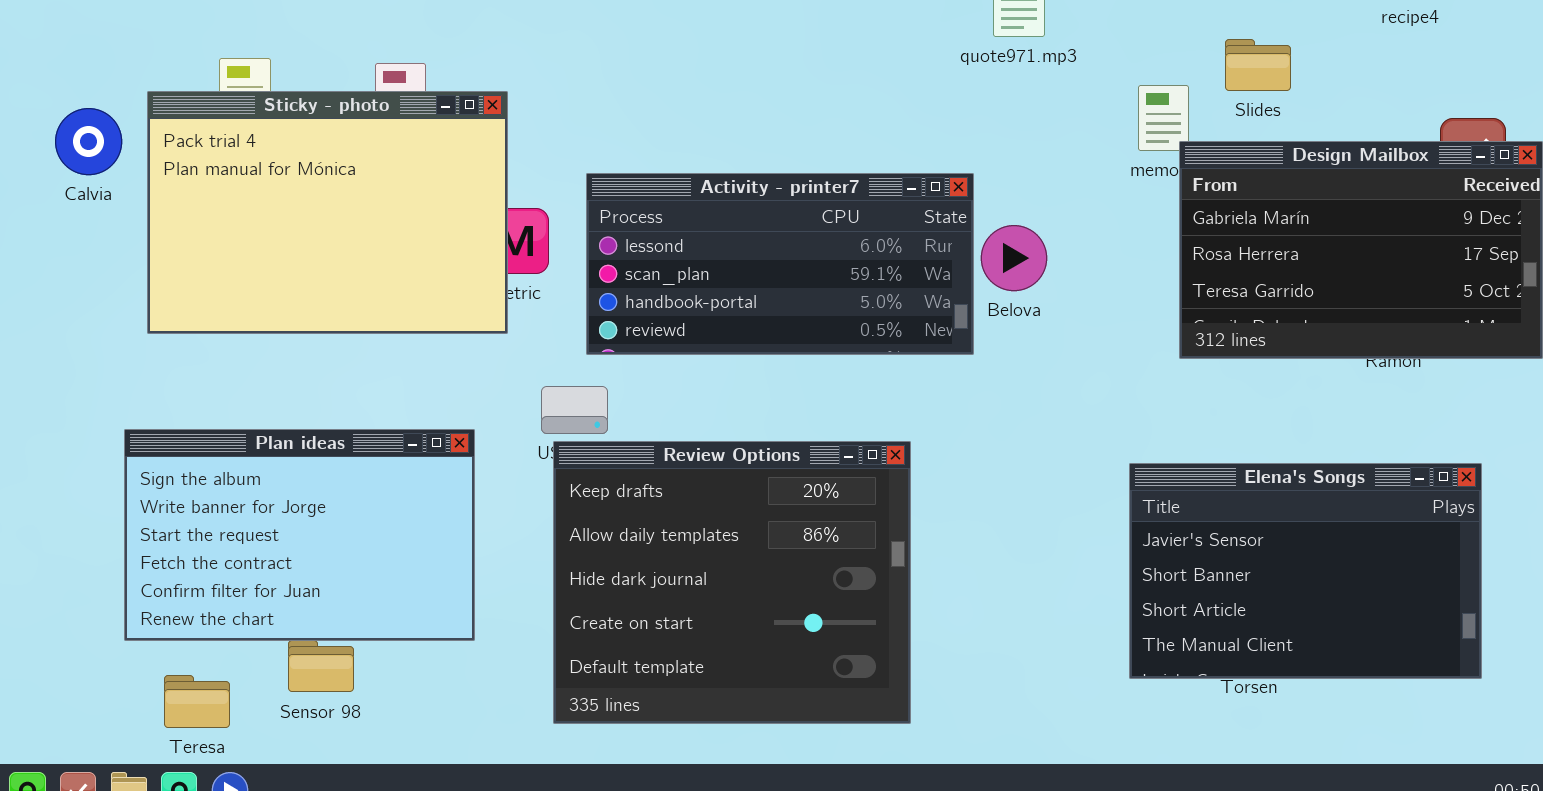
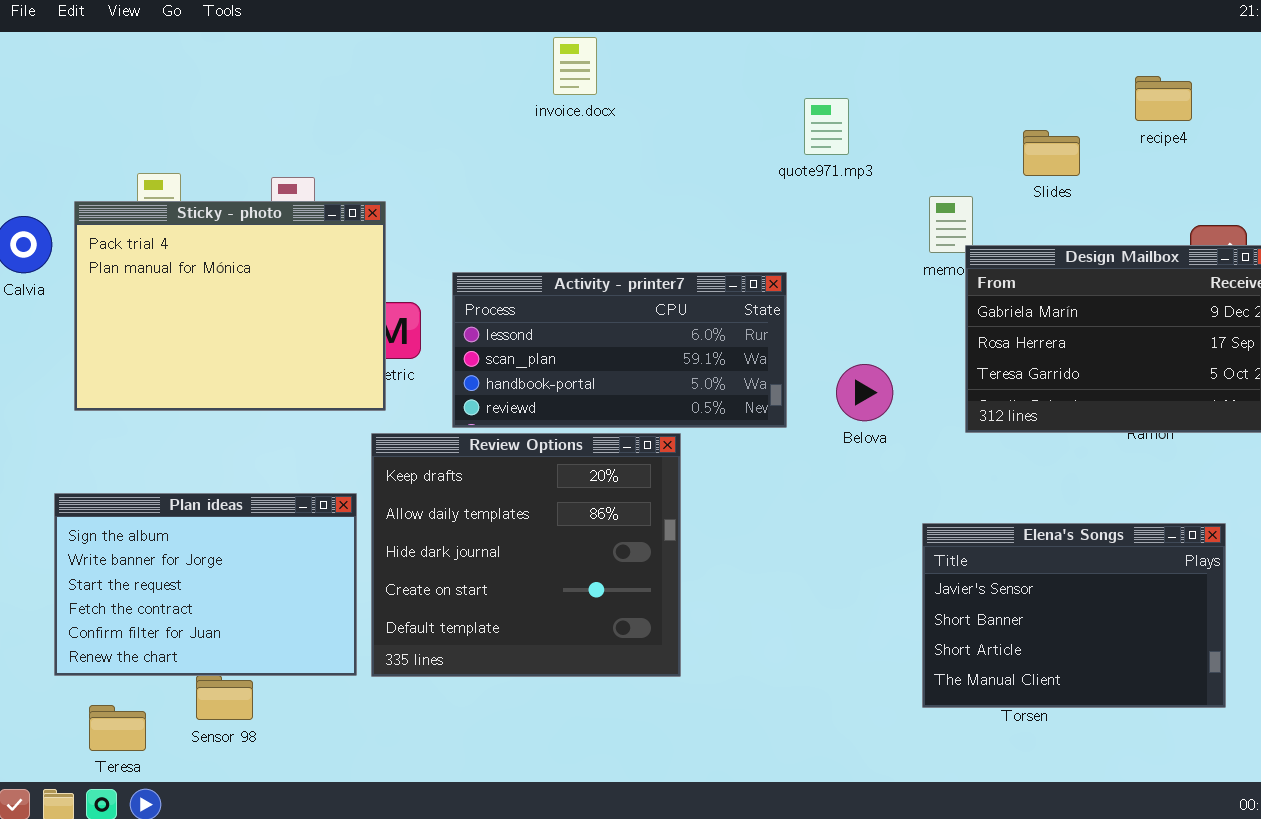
Slides: [1225,39,1291,91] -> [1023,130,1080,176], moved
Belova: [981,225,1047,291] -> [836,364,893,421], moved
Review Options: [553,441,911,724] -> [371,433,681,677], moved

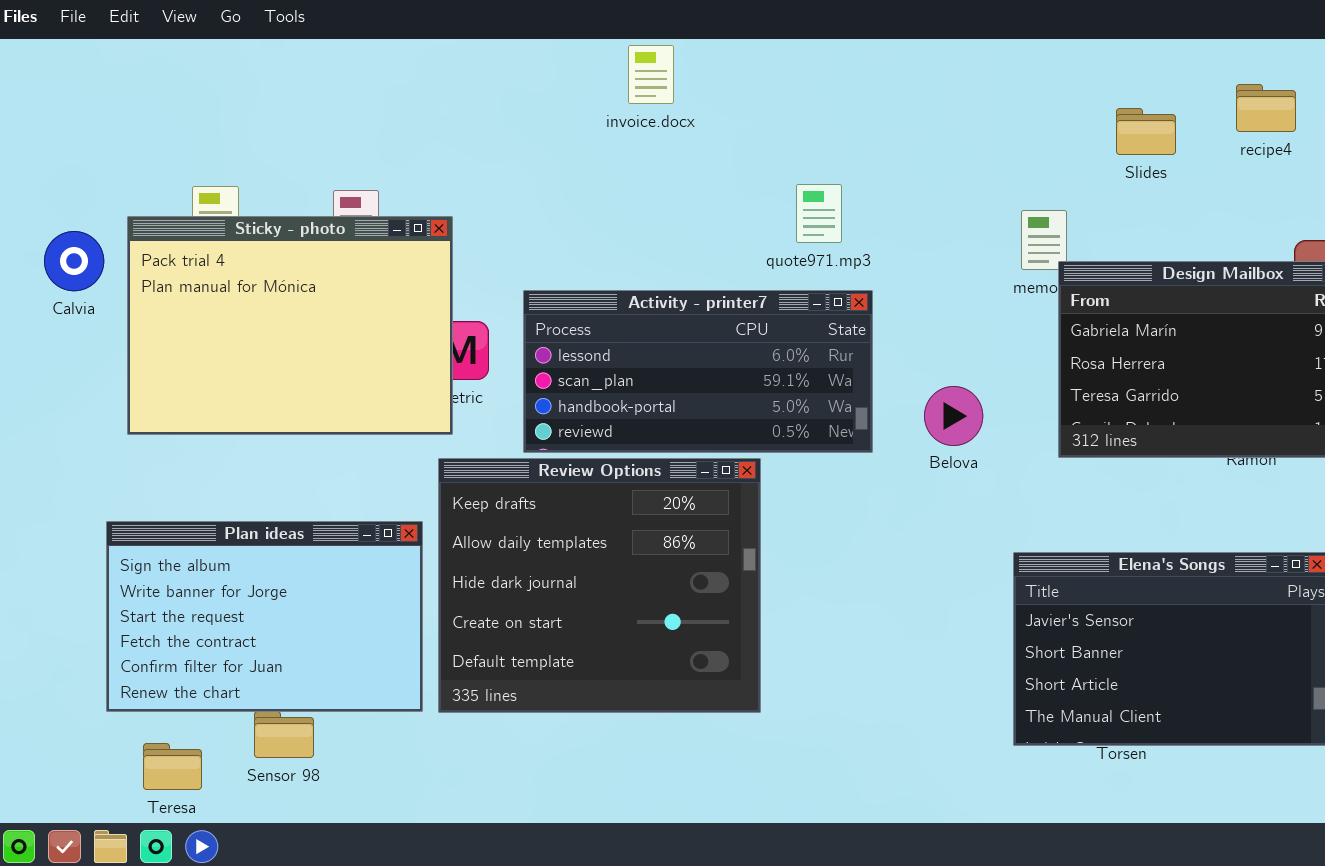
quote971.mp3: [804,98,849,155] -> [796,184,842,243], moved
Slides: [1023,130,1080,176] -> [1116,108,1176,155], moved

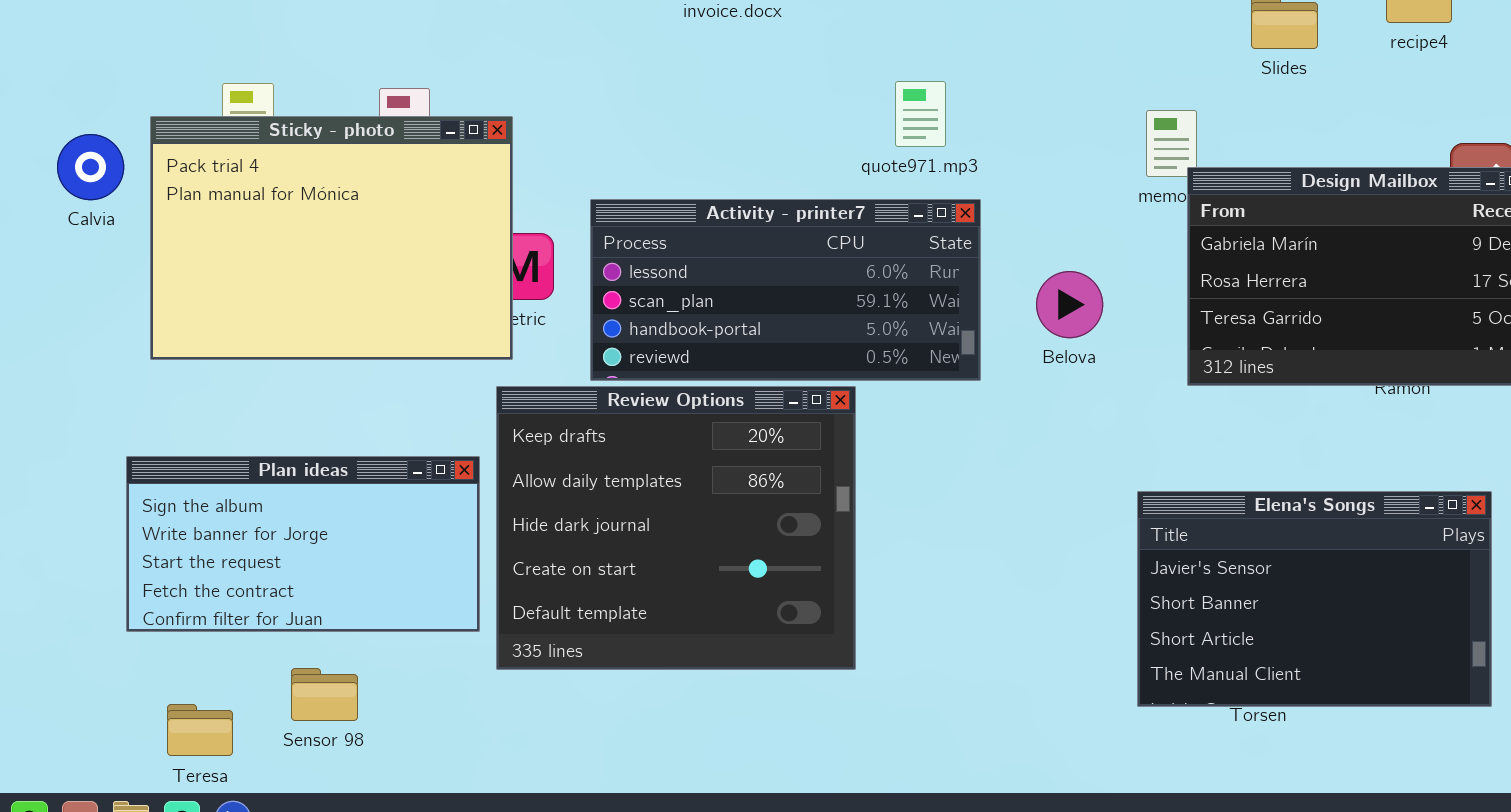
Belova: [924,386,983,446] -> [1036,271,1103,338], moved
Plan ideas: [106,521,423,712] -> [126,456,480,632], resized

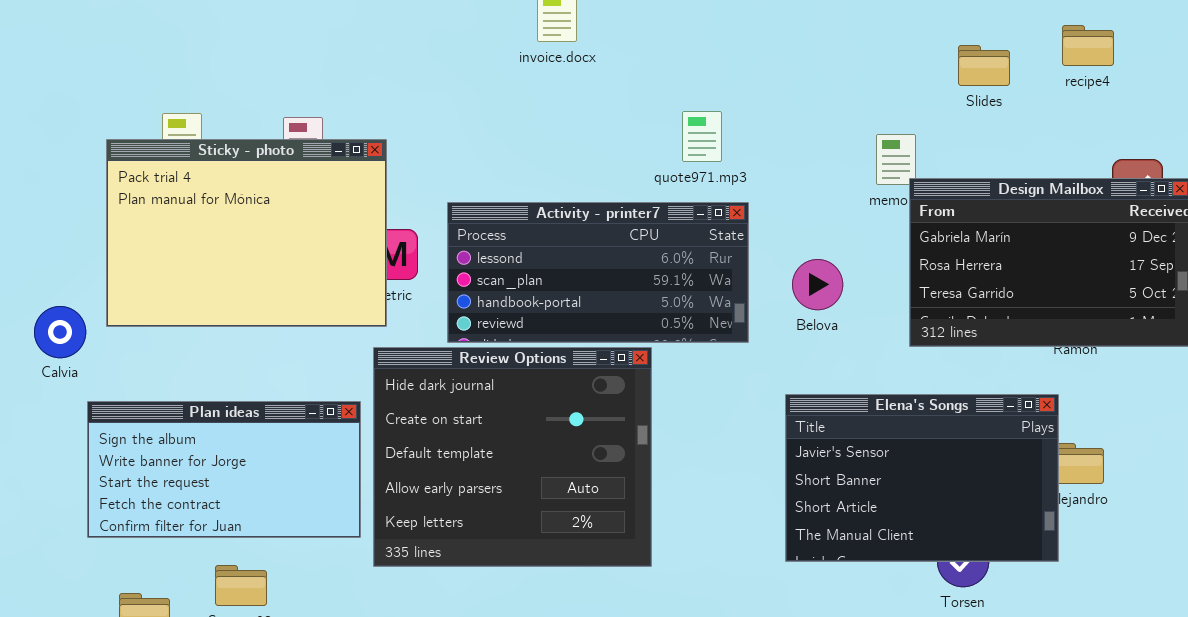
Calvia: [57,134,124,200] -> [34,306,86,358], moved
Review Options: [496,386,856,670] -> [373,347,652,567], scrolled down 2 rows
Elena's Songs: [1137,491,1492,707] -> [785,394,1059,562], moved

